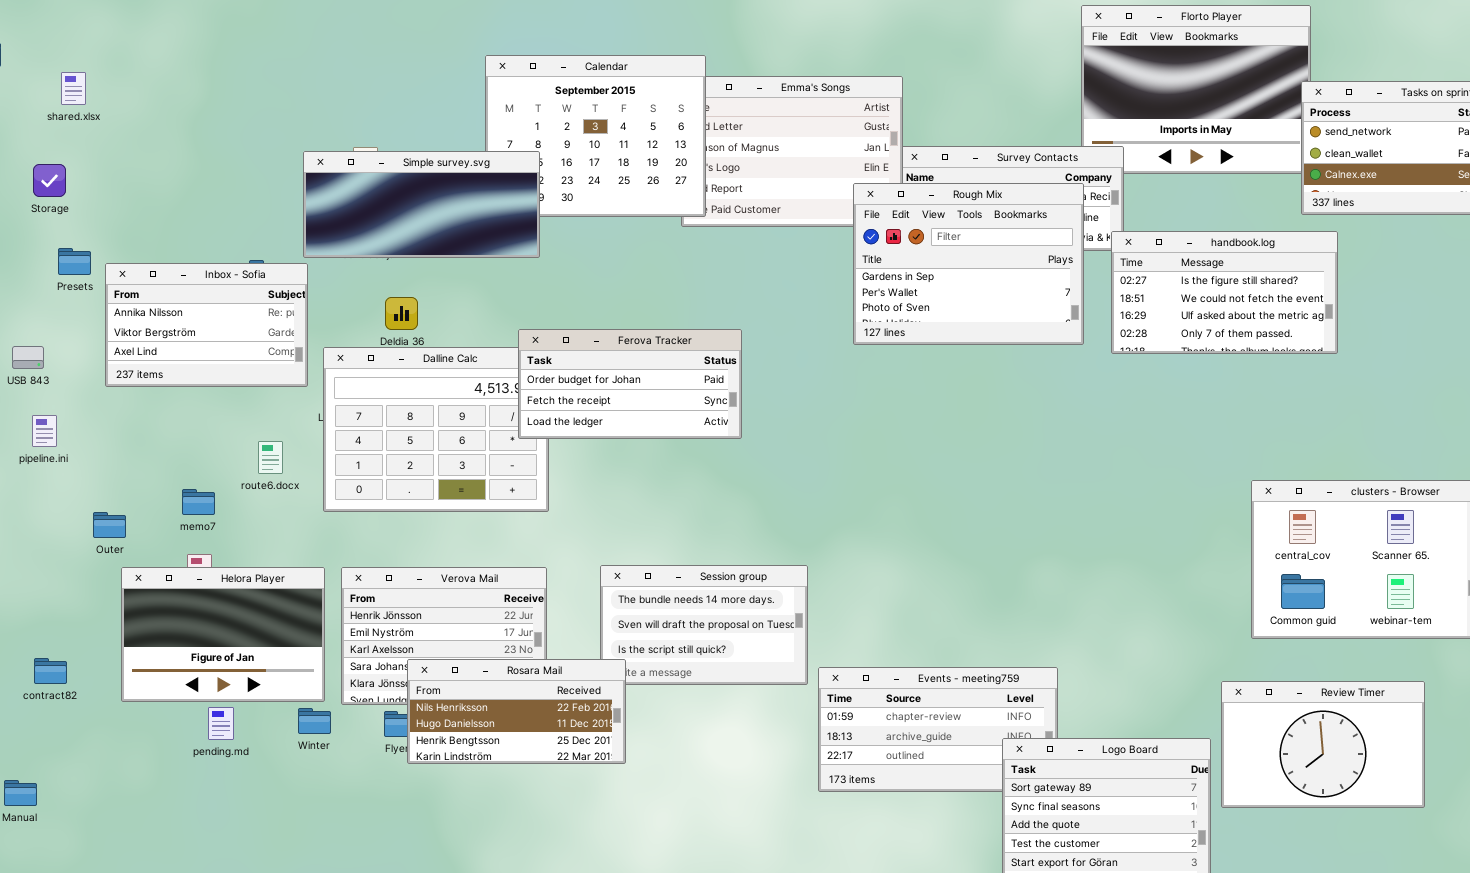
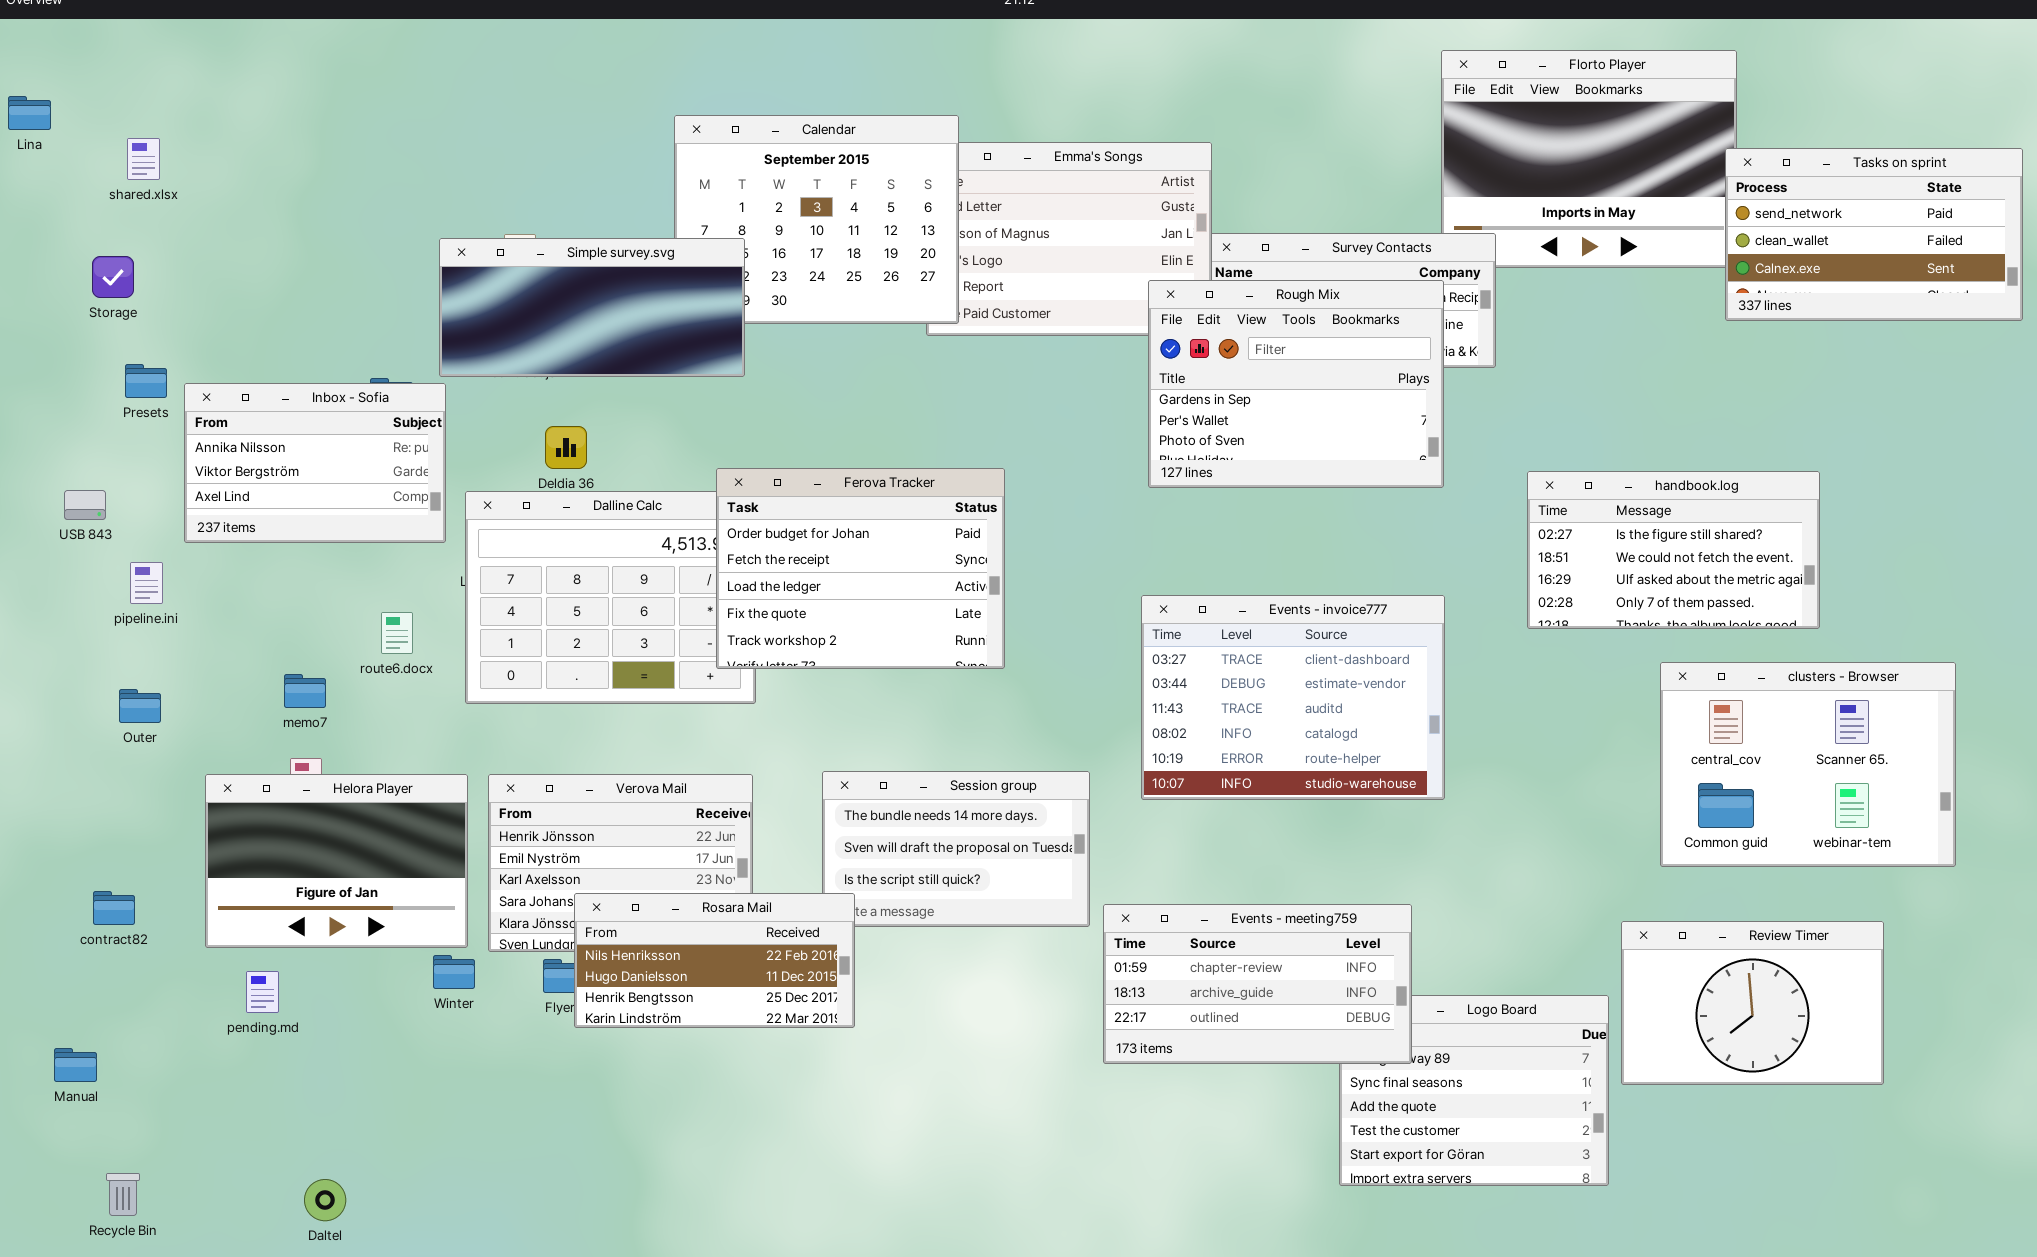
handbook.log: [1111,231,1338,354] -> [1527,471,1820,629], moved
Ferova Tracker: [518,329,742,439] -> [716,468,1005,669], resized
pipeline.ini: [32,415,57,447] -> [130,562,163,604], moved
Events - invoice777: none -> [1141,595,1445,800], opened
Outer: [93,512,126,538] -> [119,689,161,723], moved
Events - meeting759: [818,667,1058,792] -> [1103,904,1412,1064], raised
pending.md: [208,707,234,740] -> [246,971,279,1013], moved

